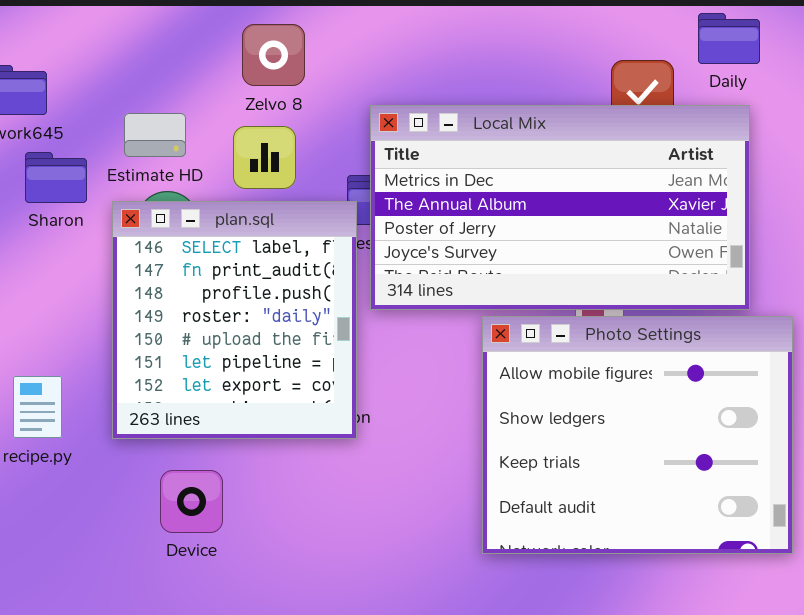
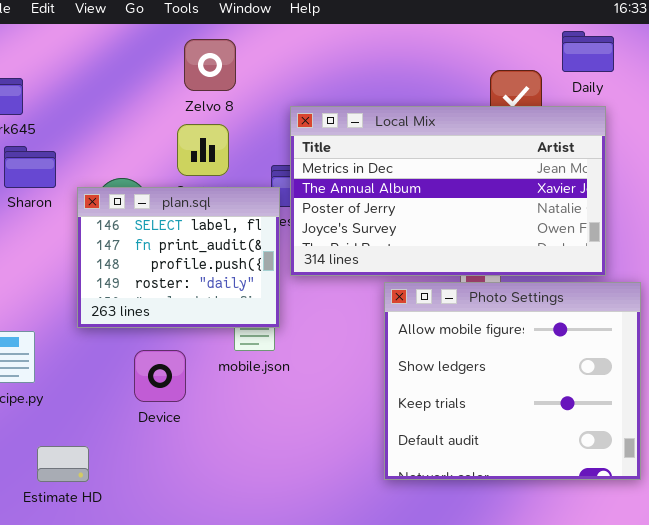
Estimate HD: [124,113,186,157] -> [37,446,89,482], moved
plan.sql: [112,201,357,439] -> [77,187,280,328], resized
Device: [160,470,223,533] -> [134,350,186,402], moved

